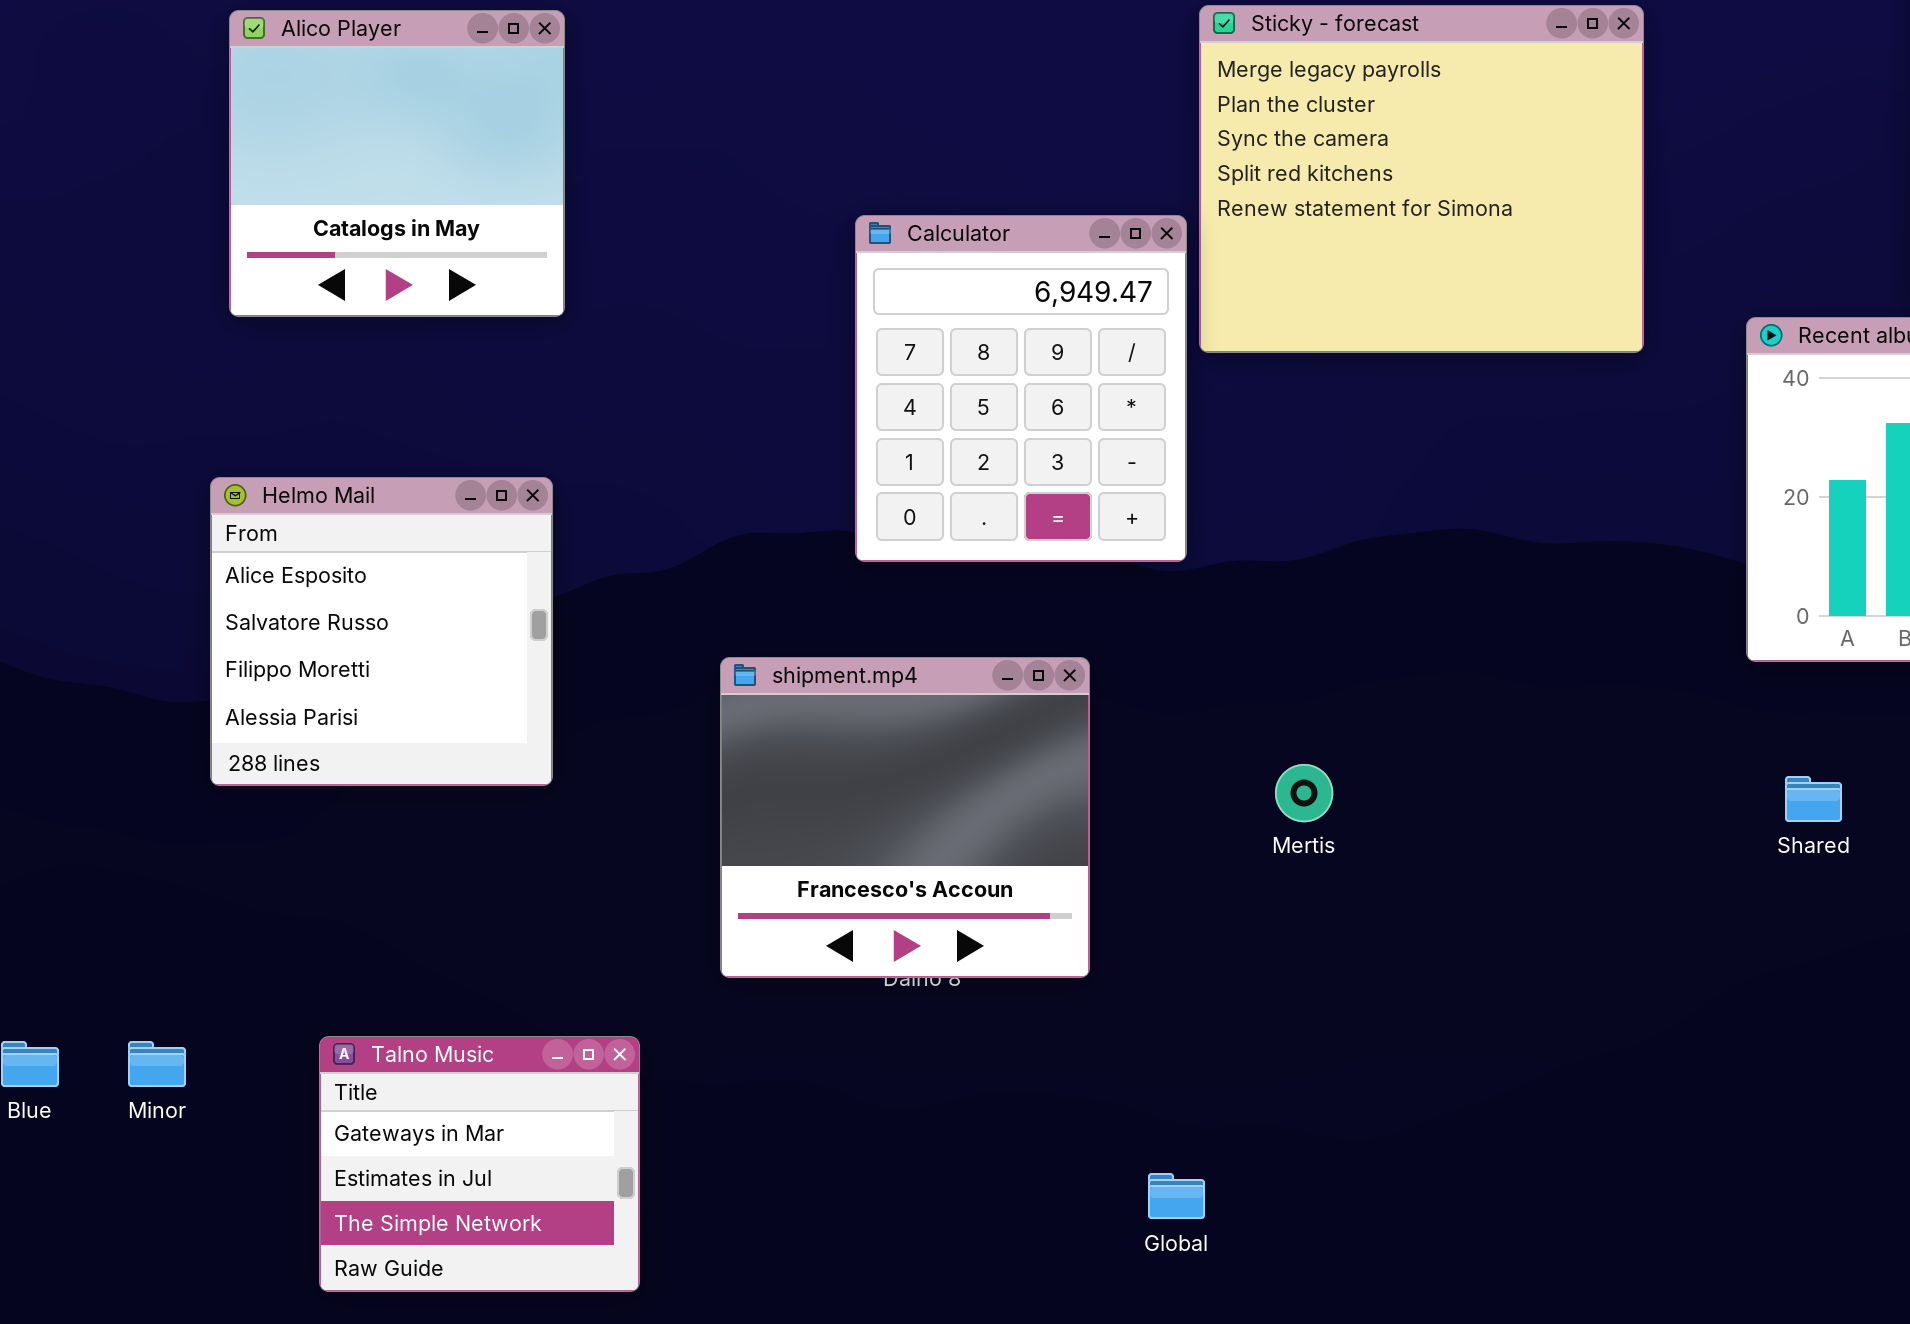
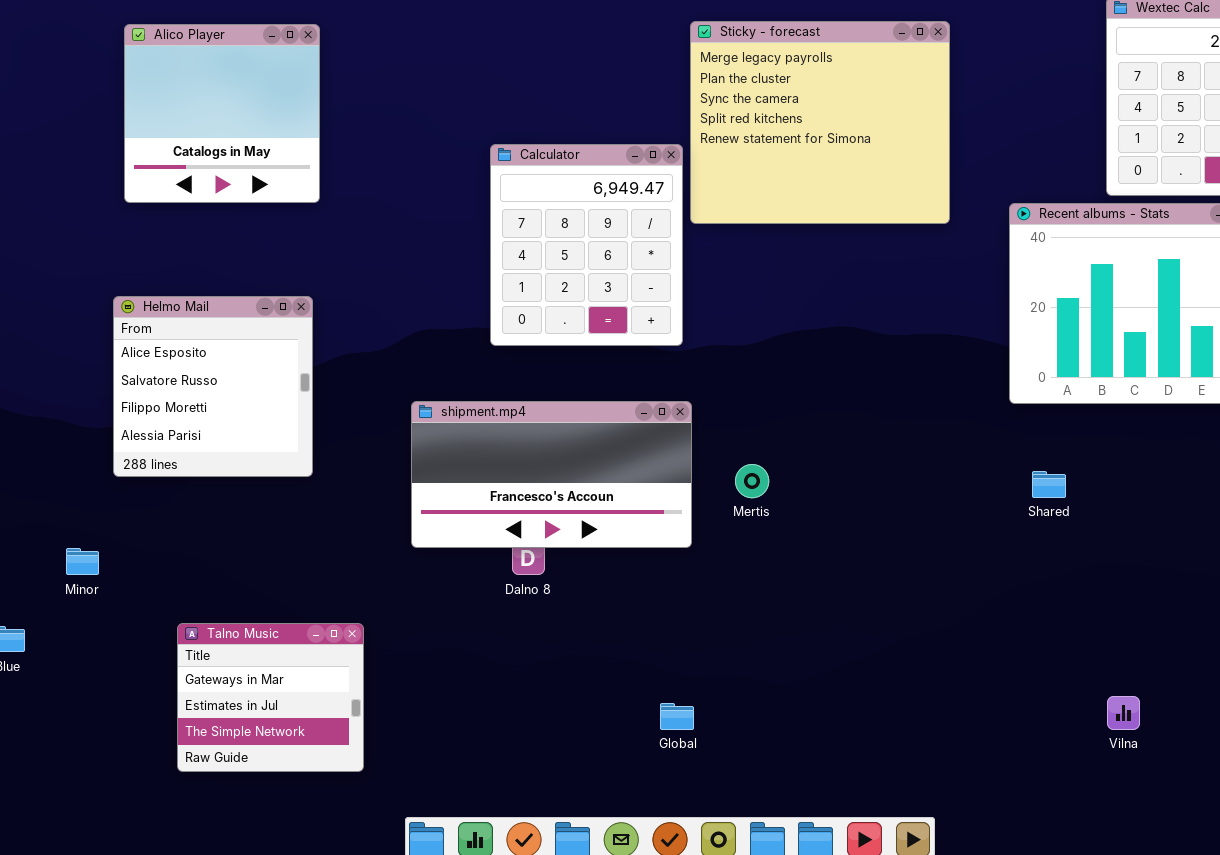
shipment.mp4: [720,657,1090,978] -> [411,401,692,548], resized
Minor: [128,1041,186,1087] -> [66,548,99,575], moved

